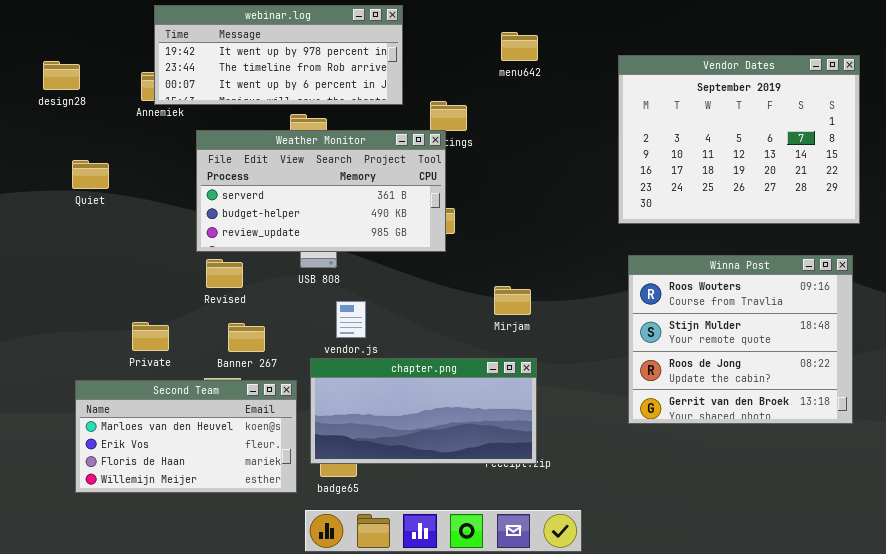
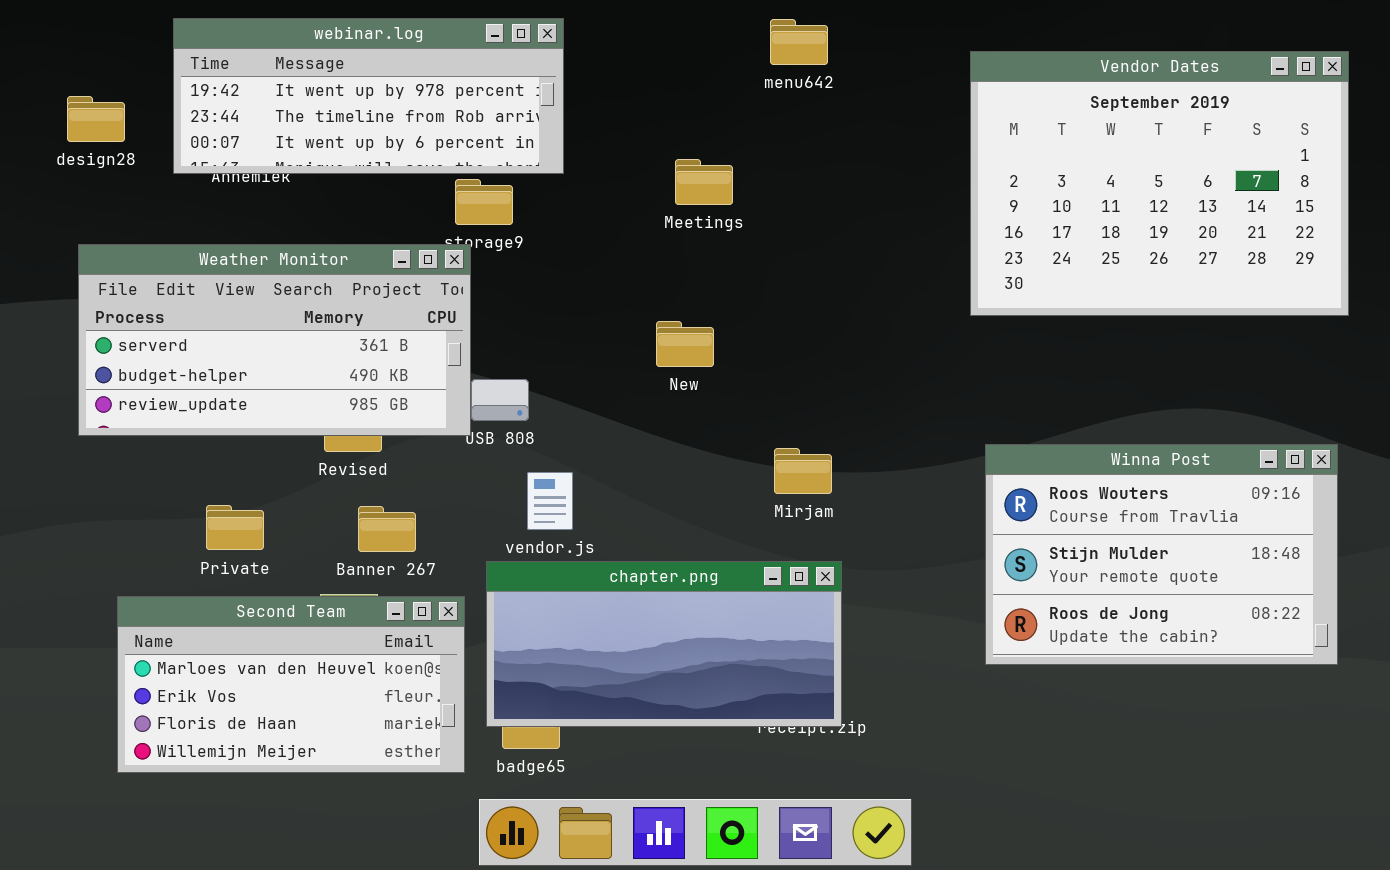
webinar.log: [154,5,403,105] -> [173,18,564,174], moved
menu642: [501,32,538,61] -> [770,19,828,65], moved
Vendor Dates: [618,55,860,224] -> [970,51,1349,316], moved
Weather Monitor: [196,130,446,252] -> [78,244,471,436], moved
Winna Post: [628,255,853,424] -> [985,444,1338,665], resized

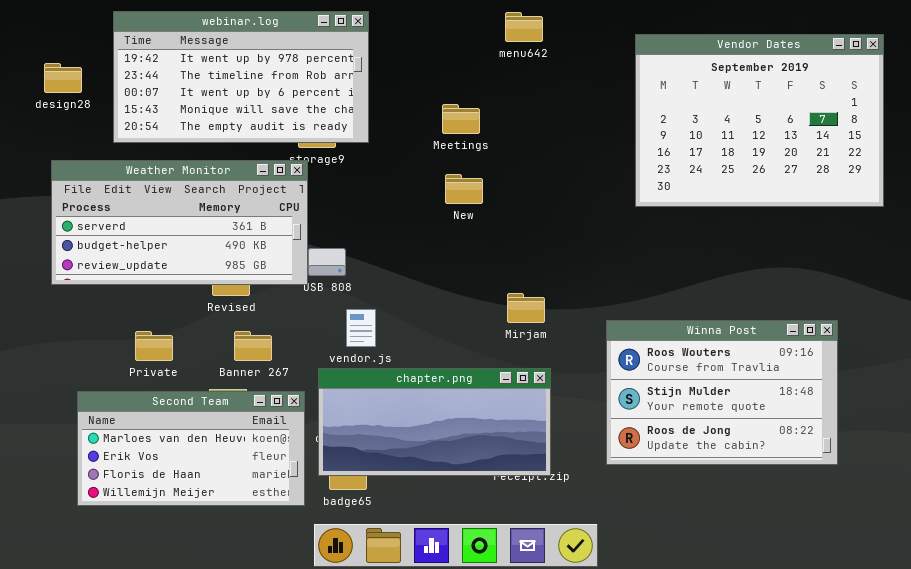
webinar.log: [173,18,564,174] -> [113,11,369,143], resized
New: [656,321,714,367] -> [445,174,483,204], moved
Winna Post: [985,444,1338,665] -> [606,320,838,465], moved

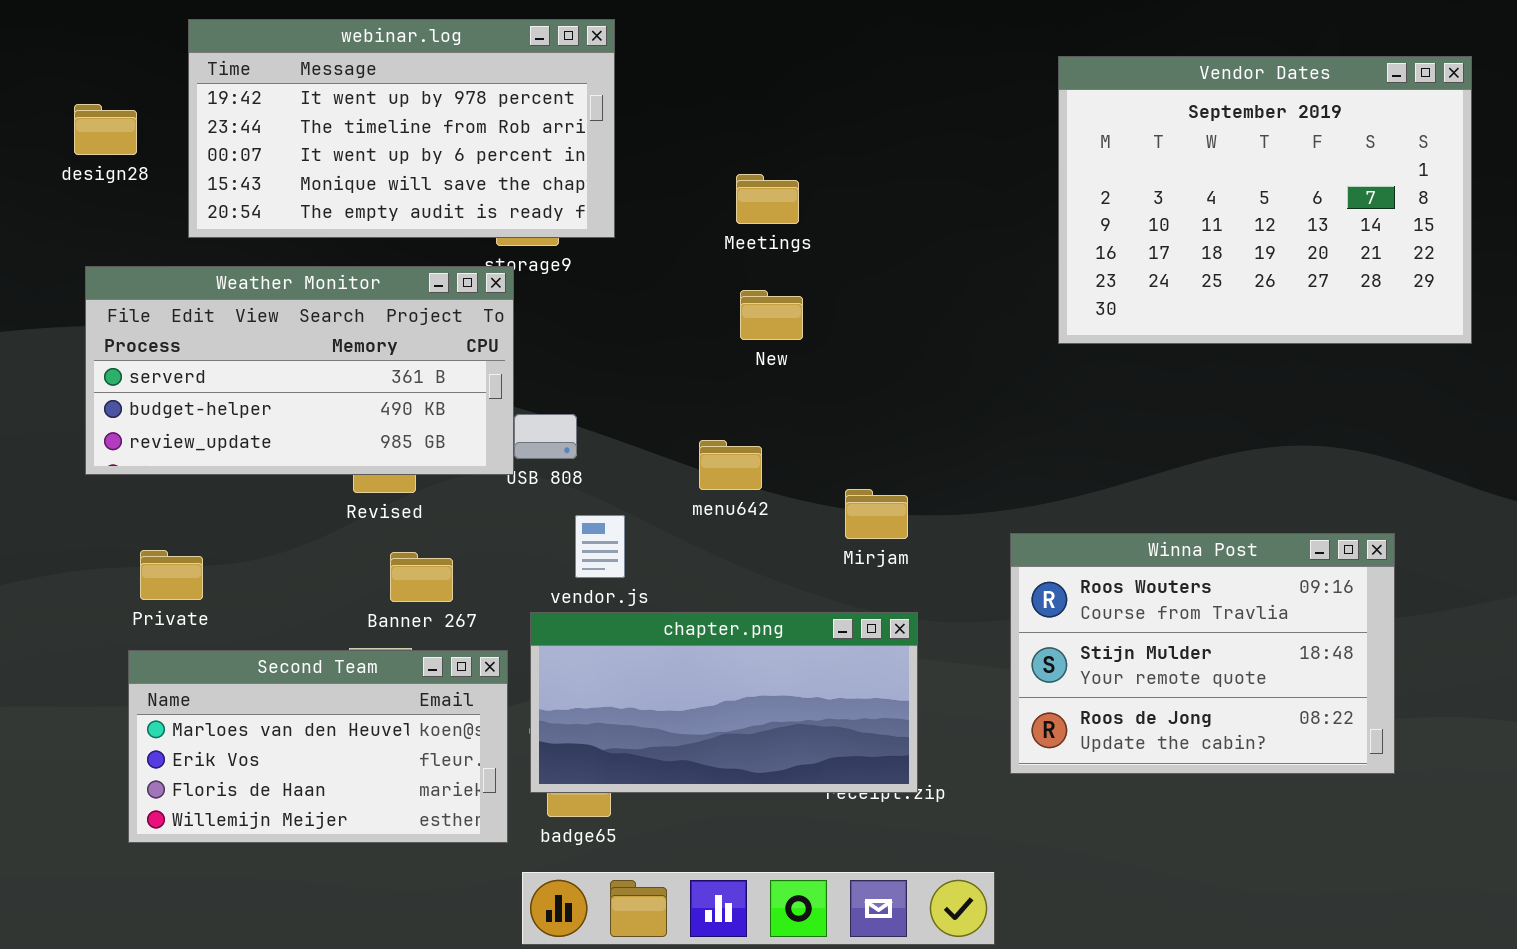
menu642: [505,12,543,42] -> [699,440,762,490], moved
Private: [135,331,173,361] -> [140,550,203,600], moved

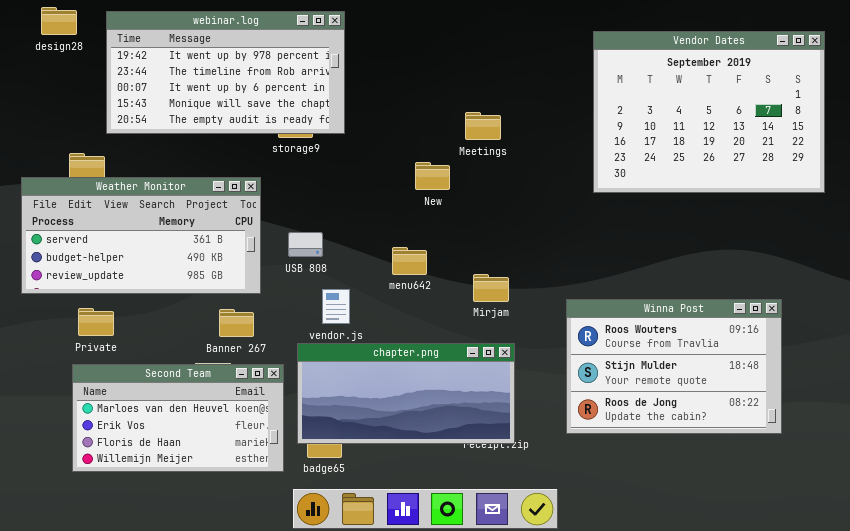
design28: [74,104,137,155] -> [41,7,77,35], moved
Meetings: [736,174,799,224] -> [465,112,501,140], moved
Weather Monitor: [85,266,514,475] -> [21,177,261,294], moved

